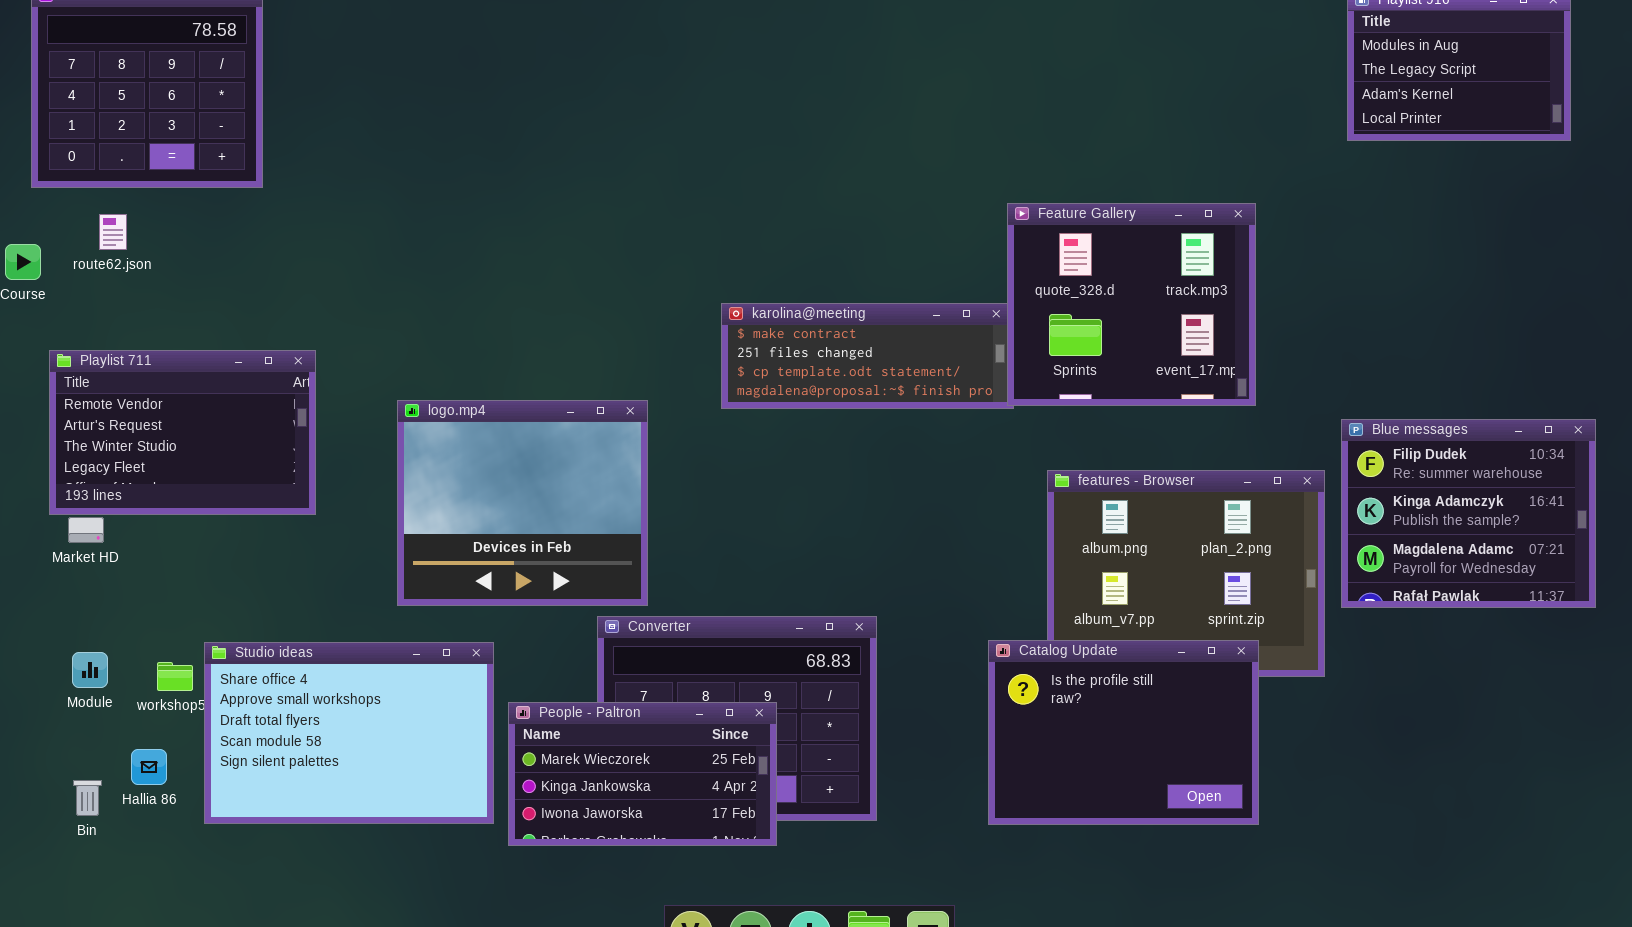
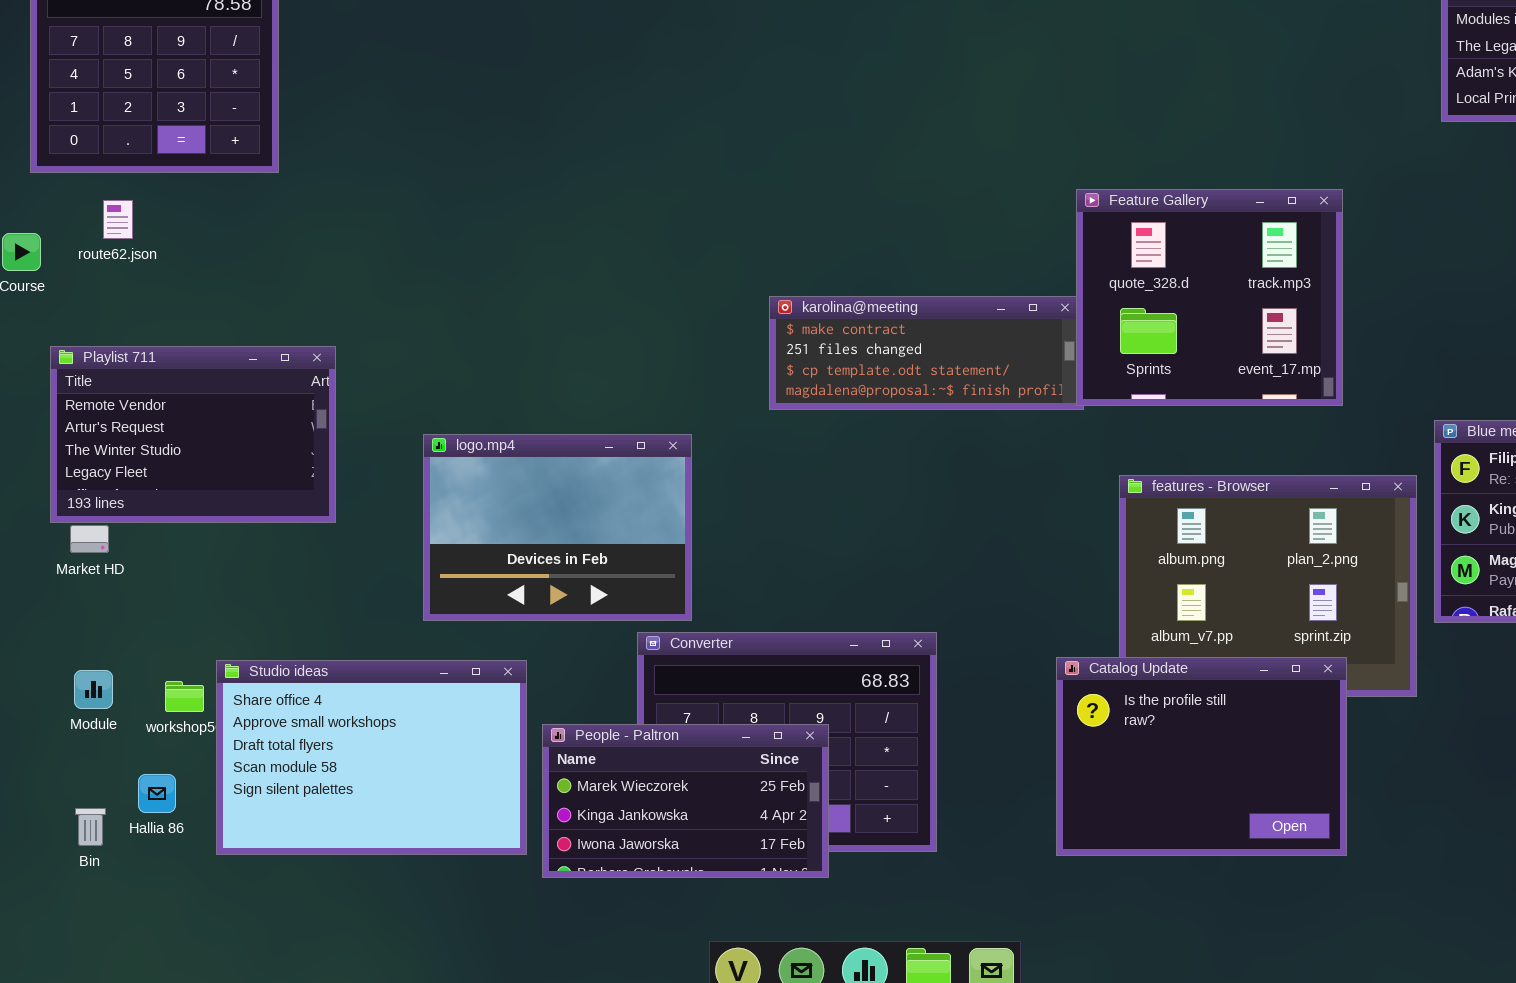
logo.mp4: [397,400,648,606] -> [423,434,692,621], resized

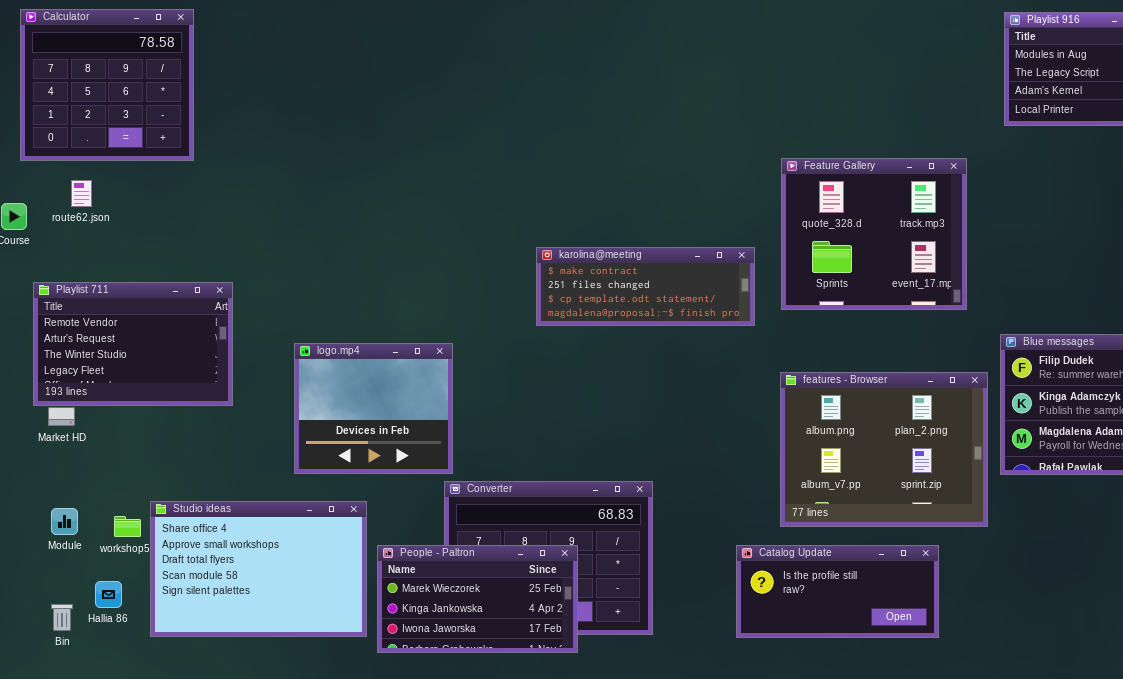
Feature Gallery: [1076,189,1343,406] -> [781,158,967,310], moved
logo.mp4: [423,434,692,621] -> [294,343,453,474], resized
Catalog Update: [1056,657,1347,856] -> [736,545,939,638], resized

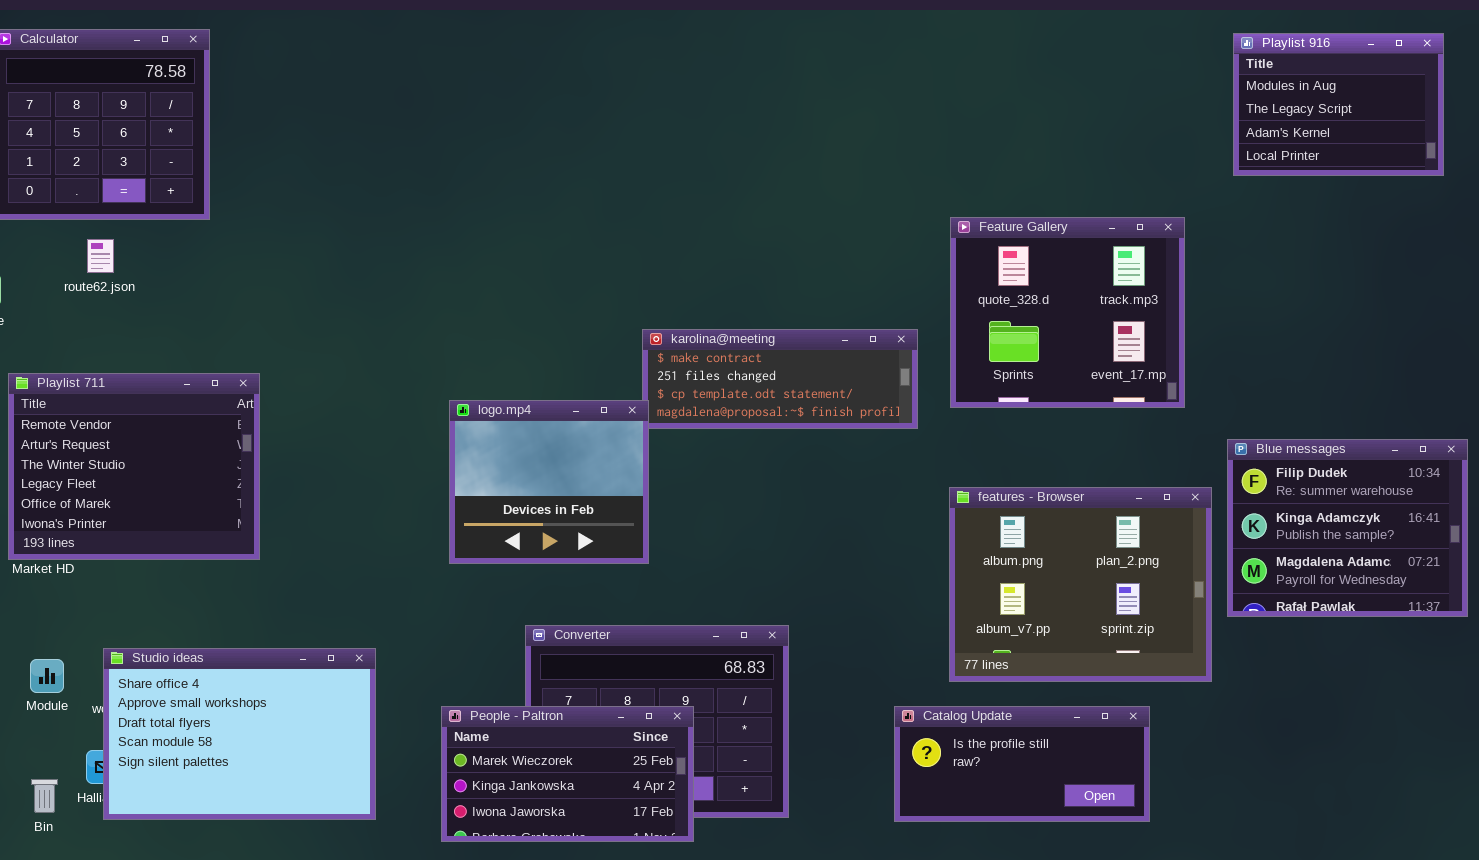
route62.json: [71,180,92,207] -> [87,239,114,273], moved
Playlist 711: [33,282,233,406] -> [8,373,260,560], resized
logo.mp4: [294,343,453,474] -> [449,400,649,564], moved
Studio ideas: [150,501,367,637] -> [103,648,376,820], moved

